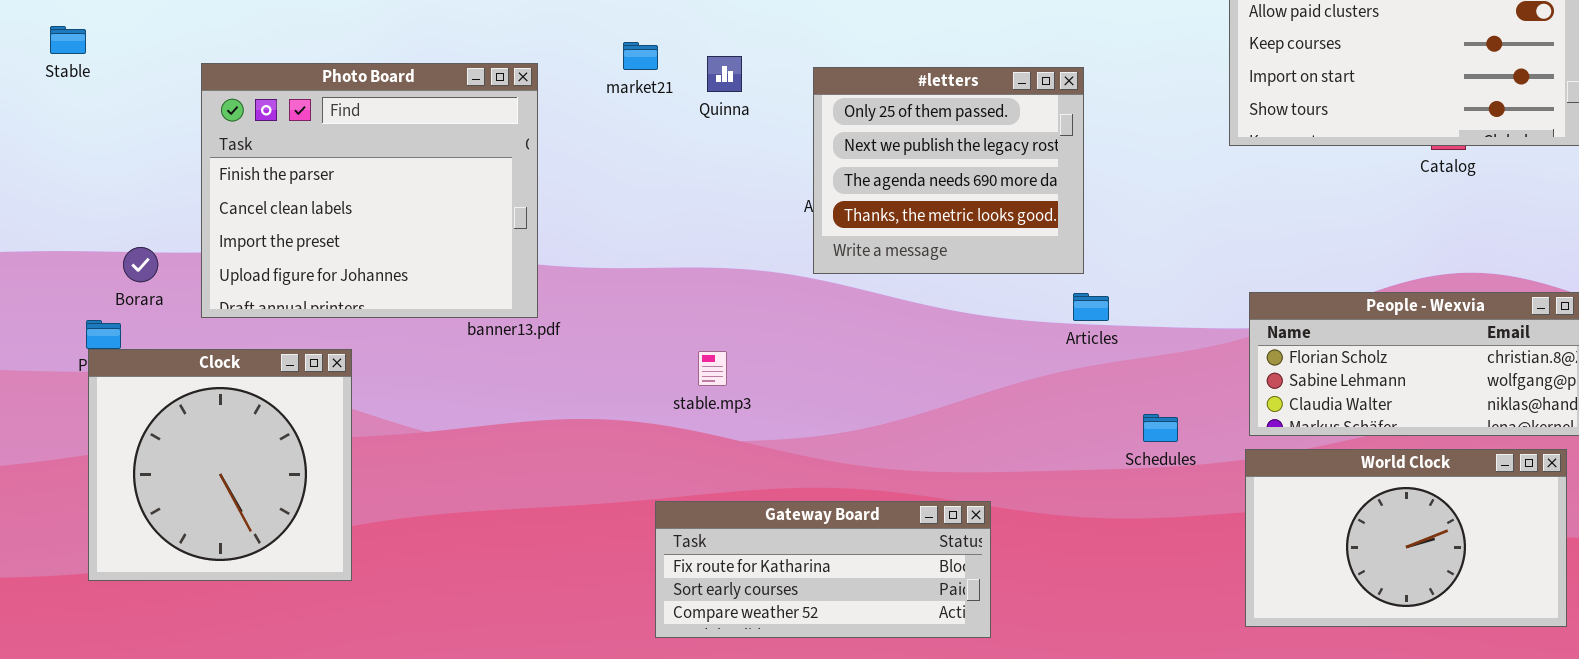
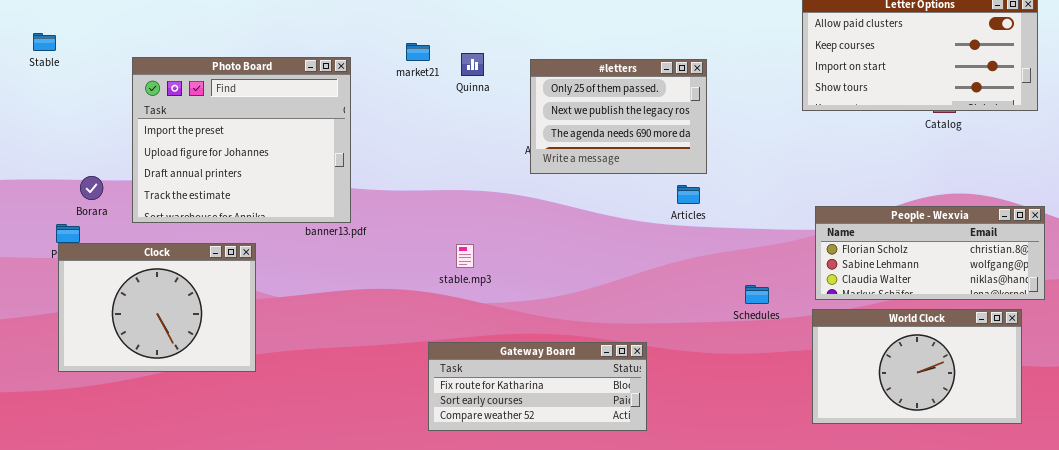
Photo Board: [201,63,538,318] -> [132,57,351,223], scrolled down 2 rows
#letters: [813,67,1084,274] -> [530,59,707,174], resized
Articles: [1073,293,1109,321] -> [677,185,700,204], moved
Clock: [88,349,352,581] -> [58,243,256,372], resized

